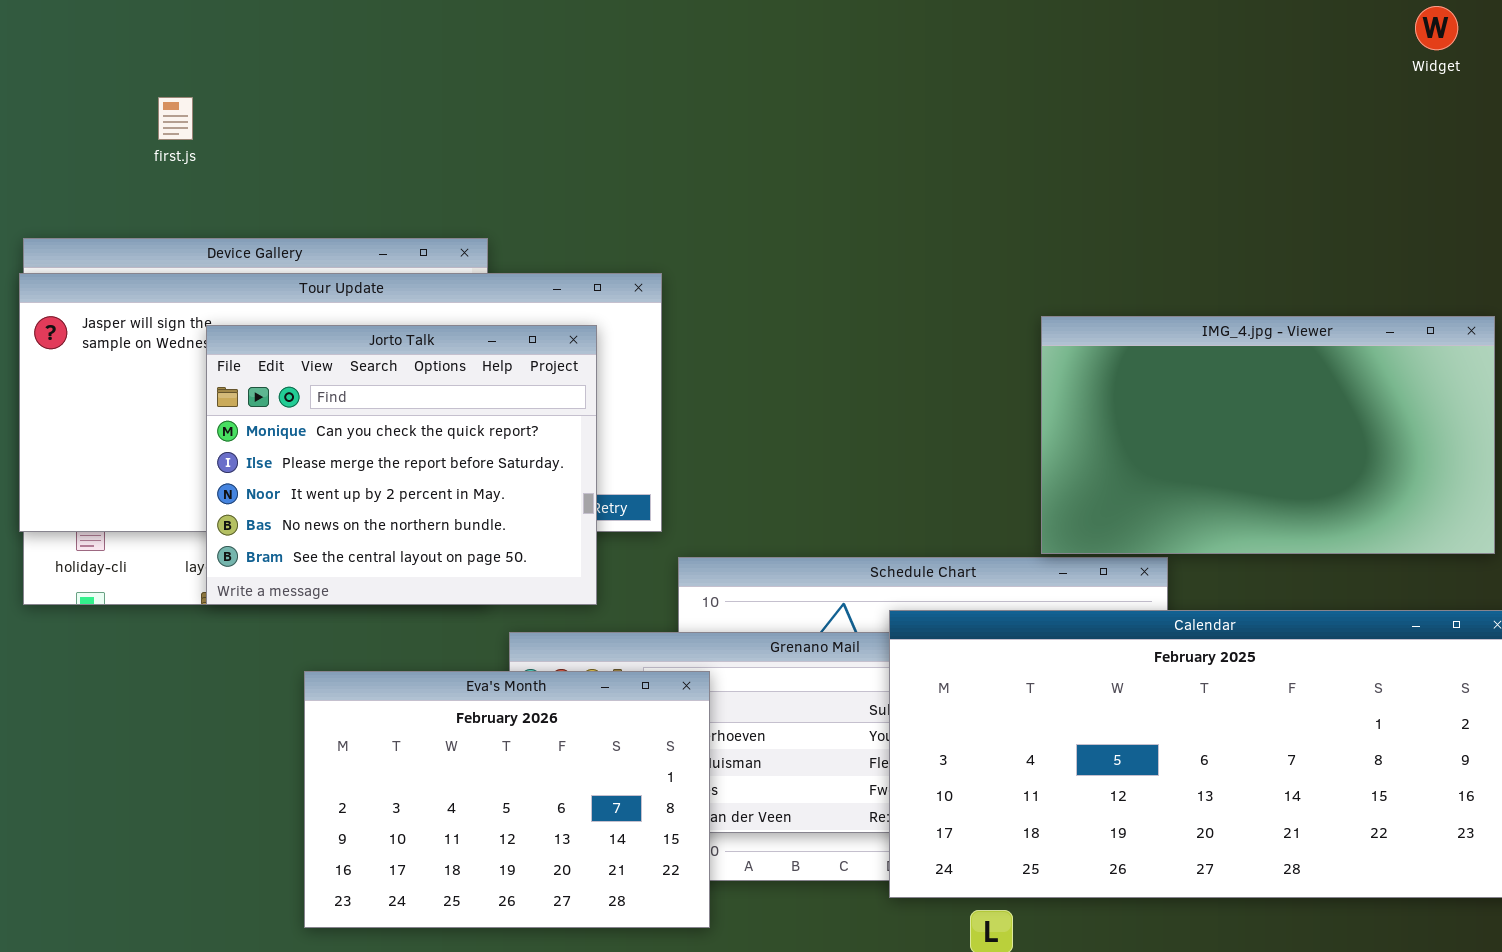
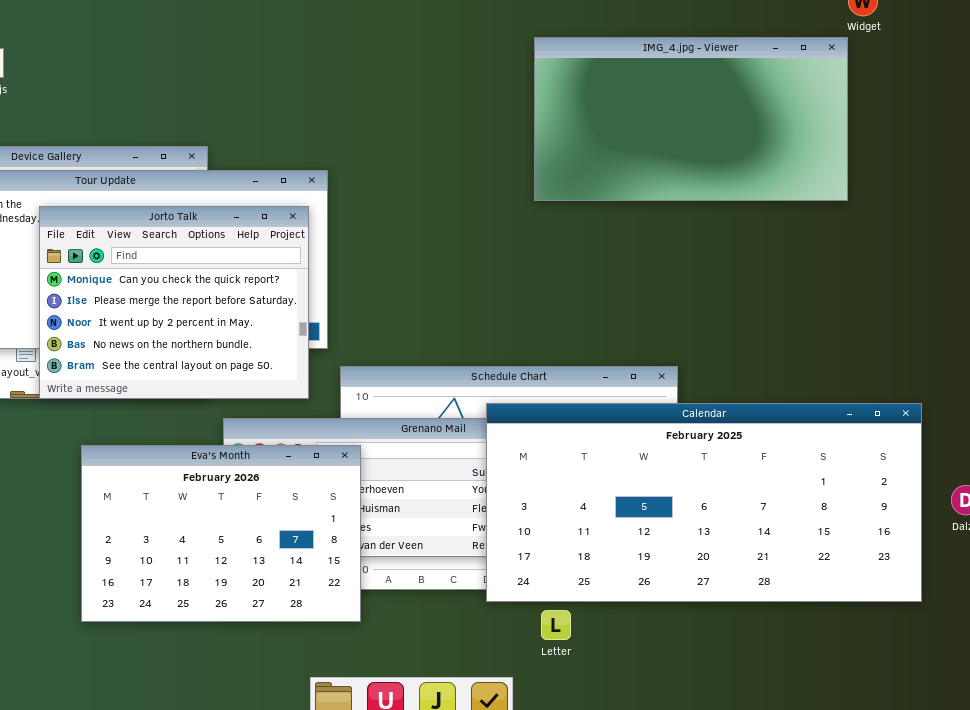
IMG_4.jpg - Viewer: [1041,316,1495,554] -> [534,37,848,201], moved
Jorto Talk: [206,325,597,605] -> [39,206,309,399], moved

